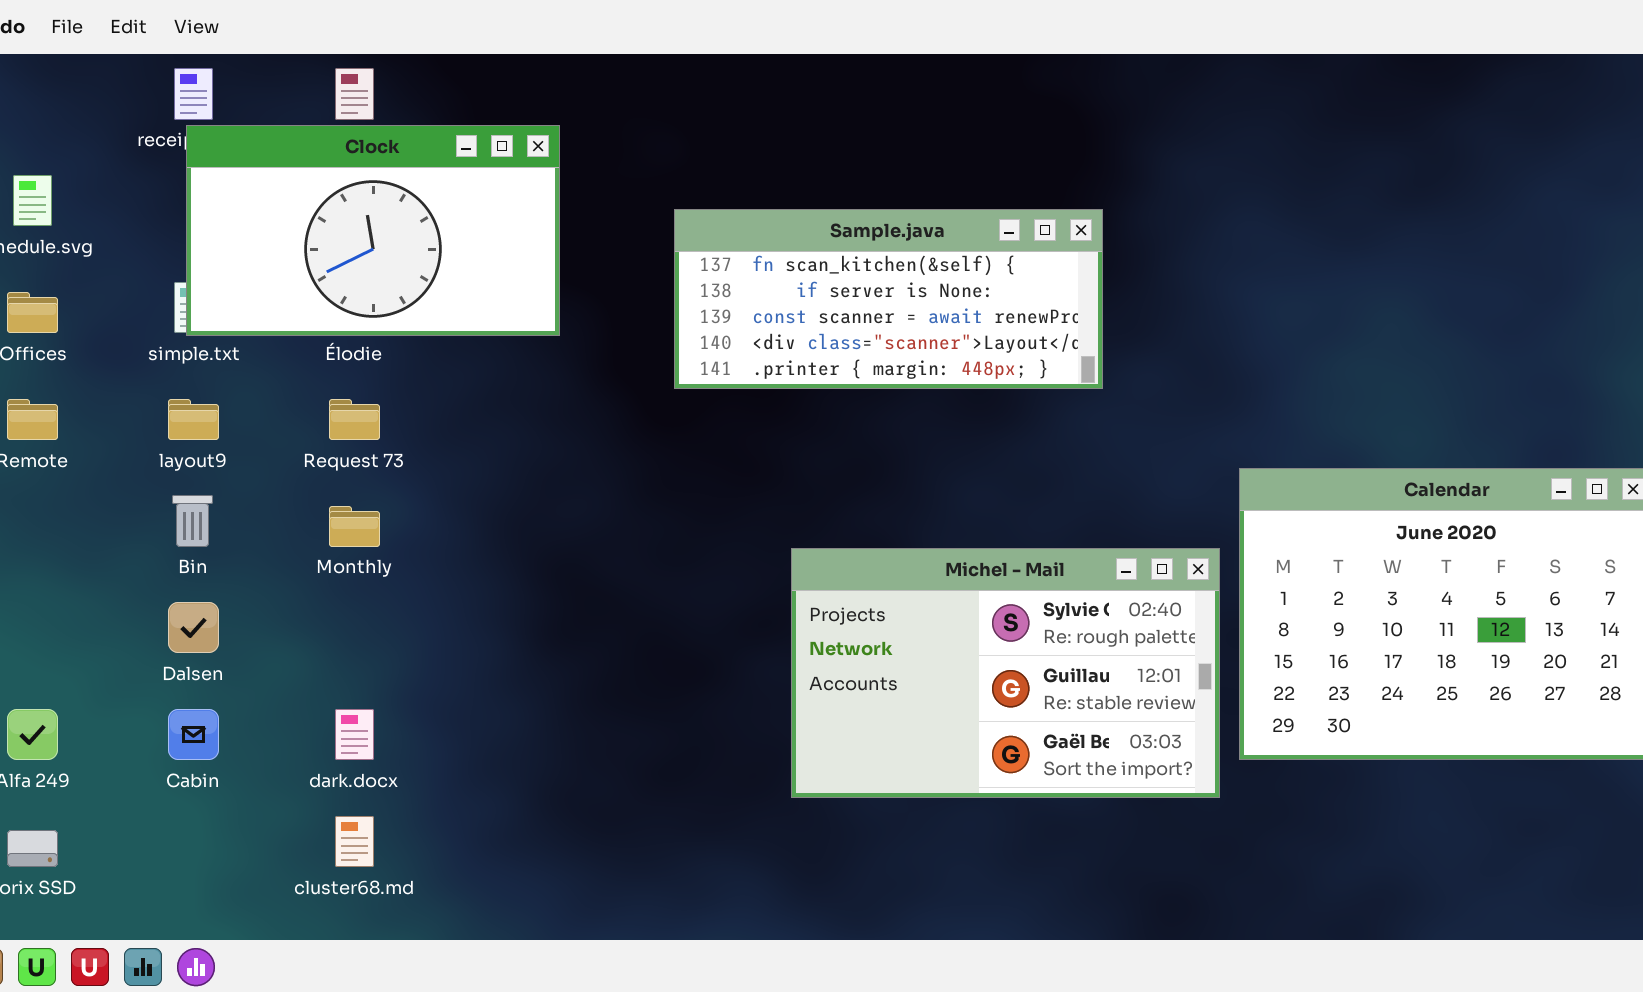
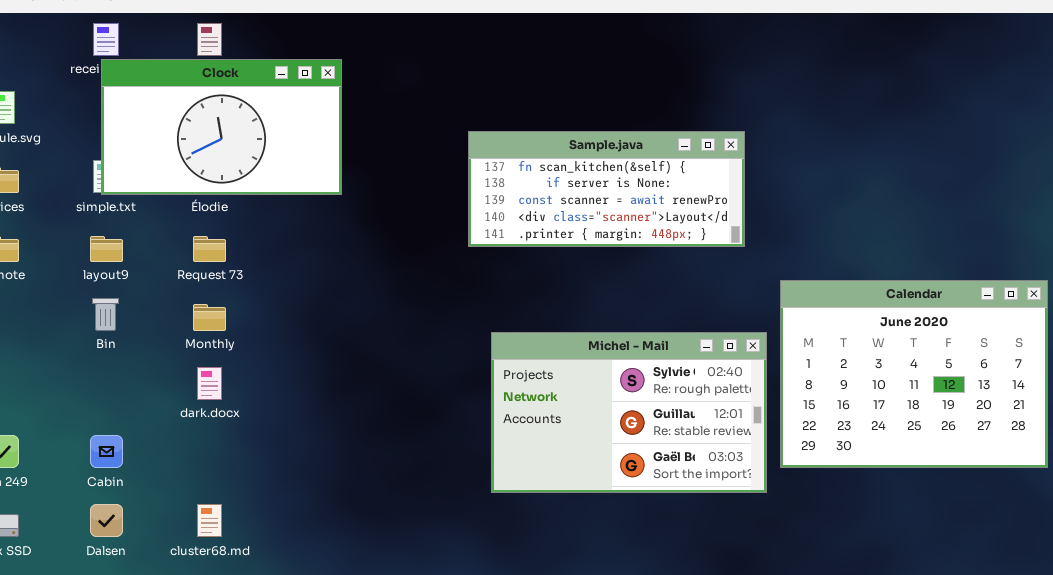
Sample.java: [674,209,1103,389] -> [468,131,745,247], moved
Dalsen: [168,602,219,653] -> [90,504,123,537], moved
dark.docx: [335,709,374,760] -> [197,367,222,400], moved

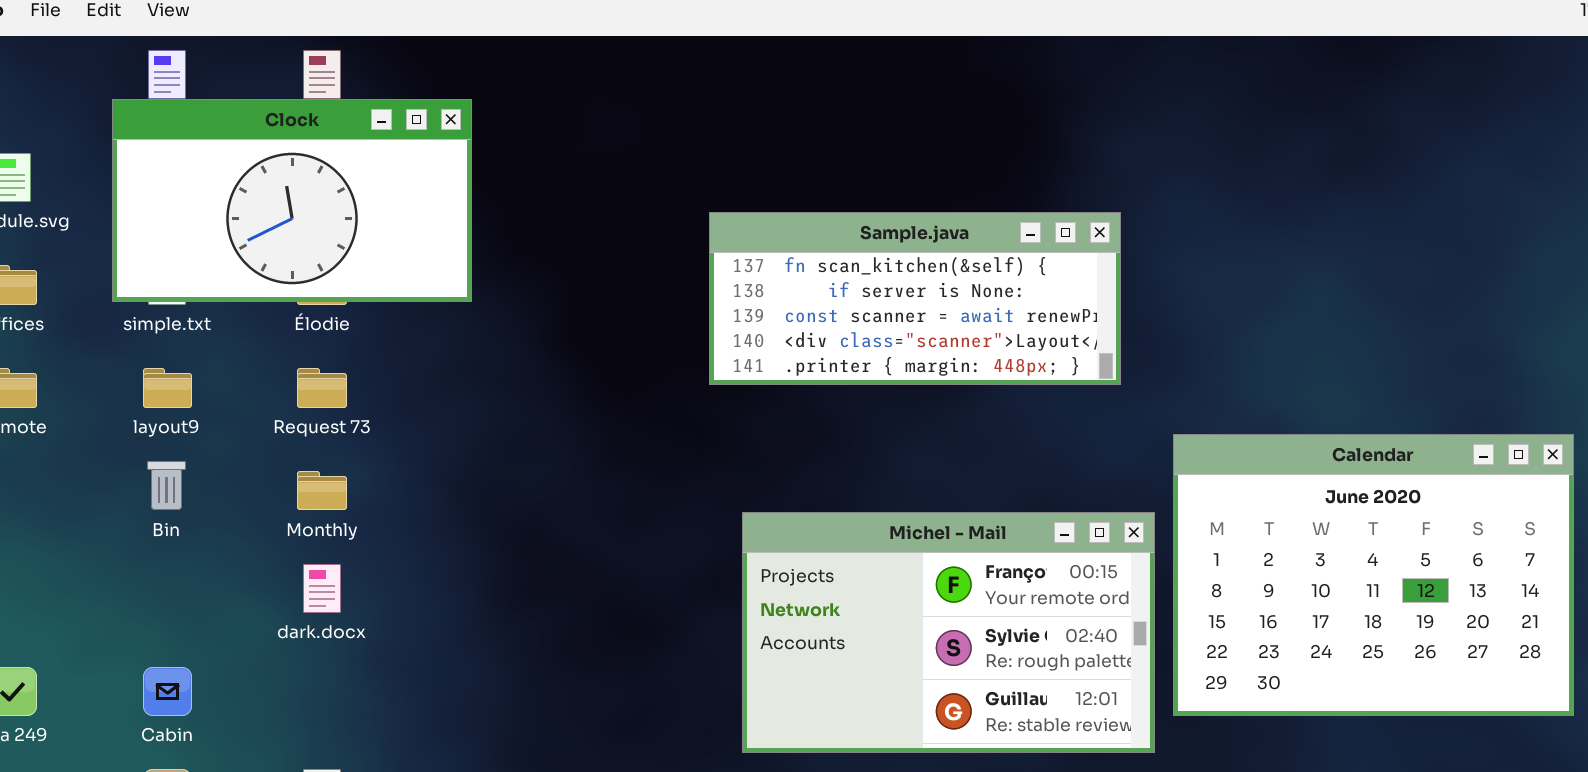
Clock: [101,59,342,195] -> [112,99,472,302], moved
Michel - Mail: [491,332,767,493] -> [742,512,1155,753], scrolled up 1 row

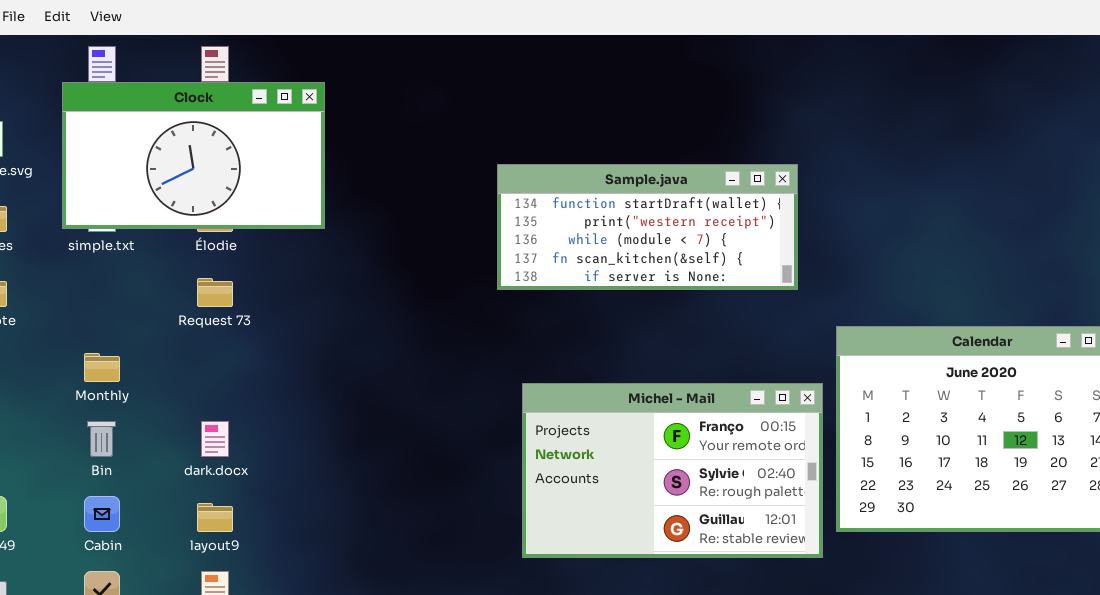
Sample.java: [709,212,1121,385] -> [497,164,798,290], scrolled up 3 rows
layout9: [143,368,192,408] -> [197,503,233,532], moved
Bin: [147,461,186,510] -> [87,421,116,457], moved
Monthly: [297,471,347,510] -> [84,353,120,382], moved

